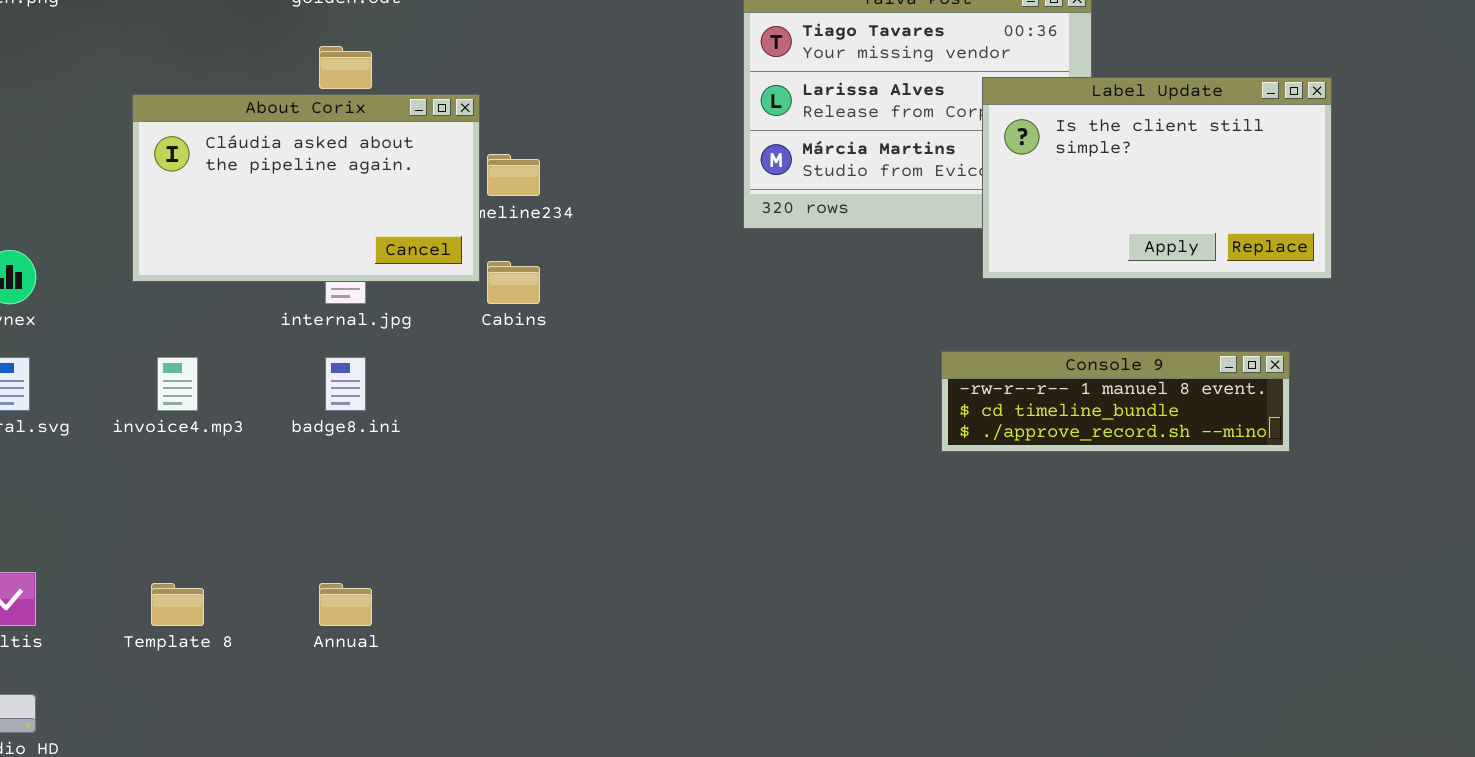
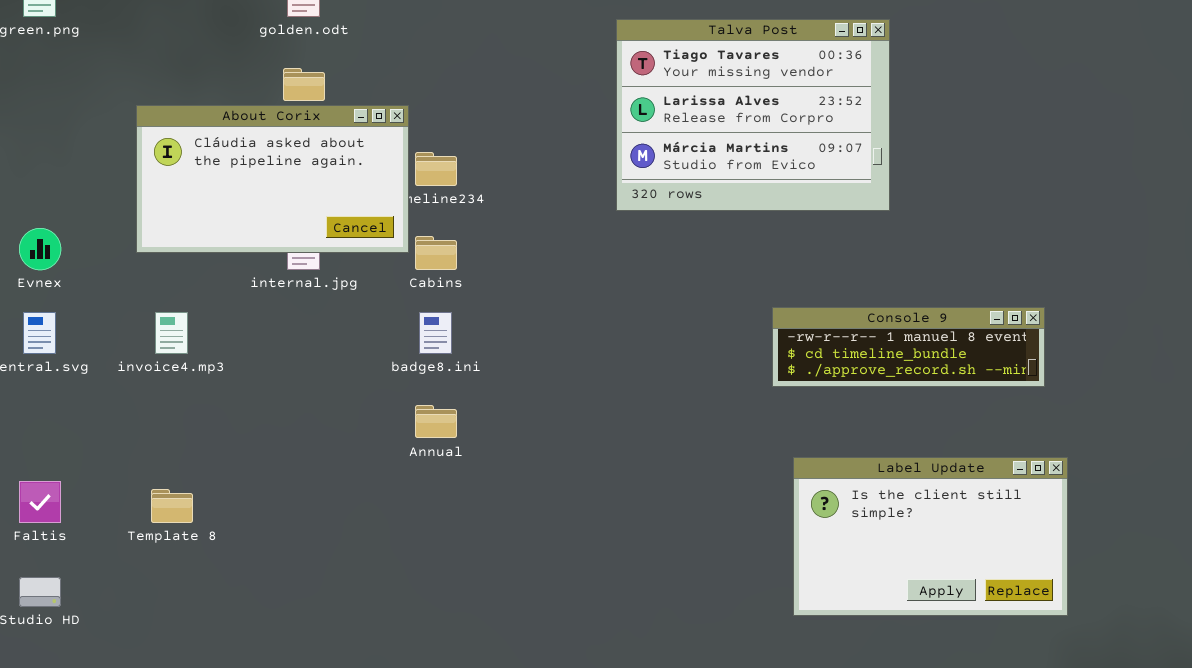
Label Update: [982,77,1332,279] -> [793,457,1068,616], moved
badge8.ini: [325,357,366,411] -> [419,312,452,354], moved
Annual: [319,583,372,626] -> [415,405,457,438], moved

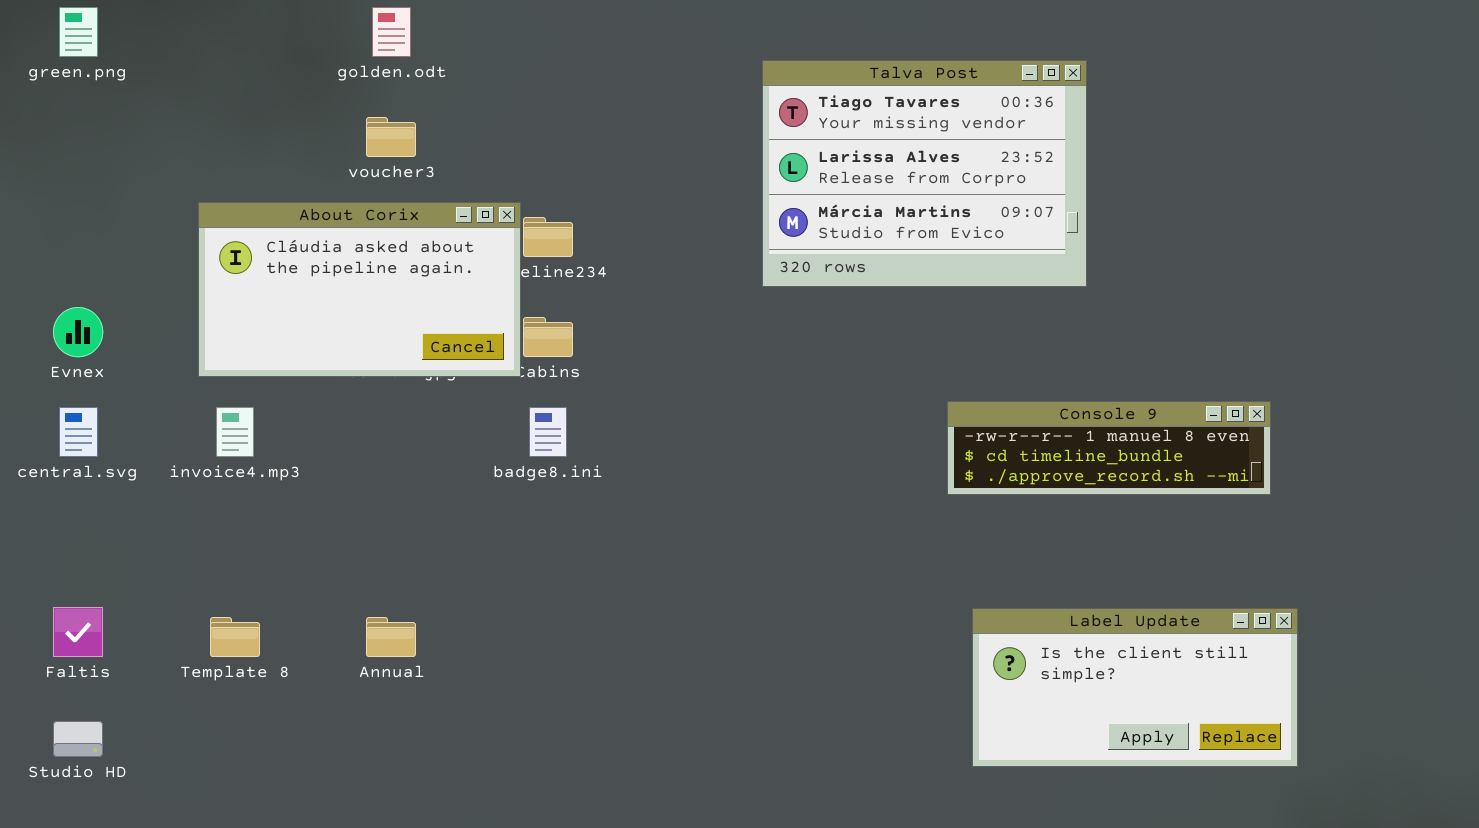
About Corix: [136,105,409,253] -> [198,202,521,377], moved
Annual: [415,405,457,438] -> [366,617,416,657], moved
Label Update: [793,457,1068,616] -> [972,608,1298,767], resized

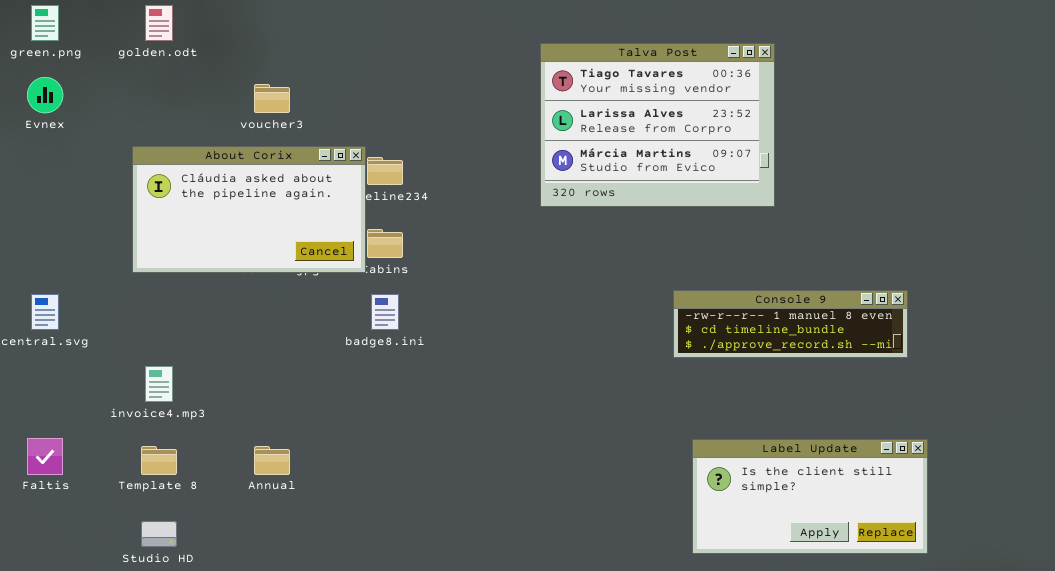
golden.odt: [372,7,411,57] -> [145,5,173,41], moved
Evnex: [53,307,103,357] -> [27,77,63,113], moved
invoice4.mp3: [216,407,254,457] -> [145,366,173,402], moved
Studio HD: [53,721,103,757] -> [141,521,177,547], moved

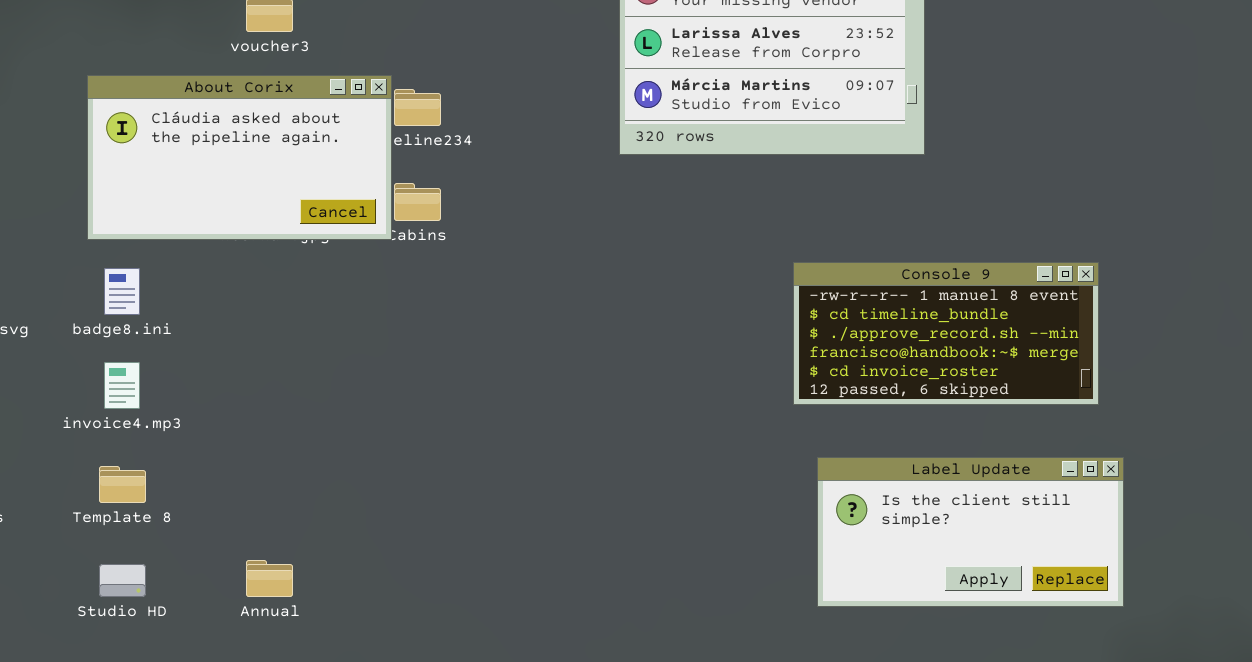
Console 9: [673,290,908,358] -> [793,262,1099,405], resized
badge8.ini: [371,294,399,330] -> [104,268,140,315], moved
Annual: [254,446,290,475] -> [246,560,293,597], moved

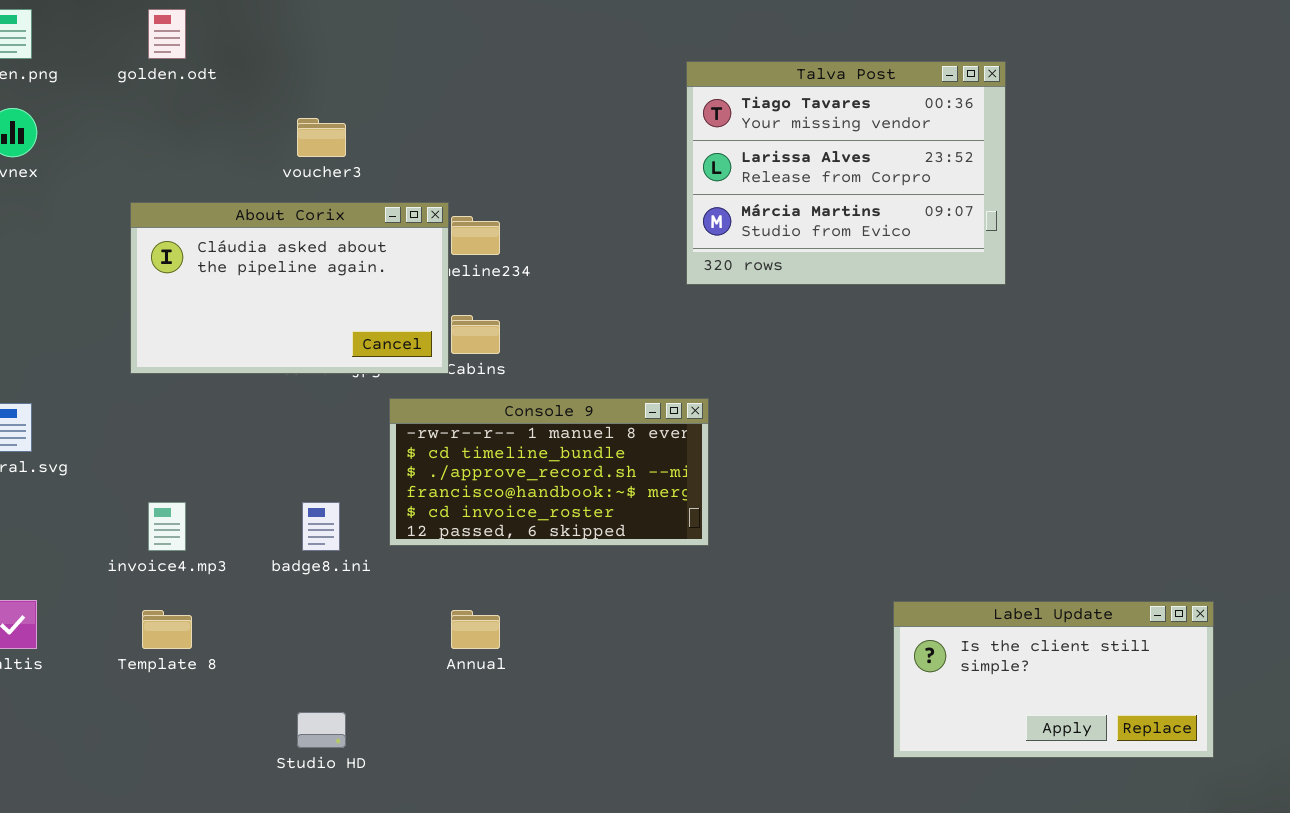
Console 9: [793,262,1099,405] -> [389,398,709,546], moved
badge8.ini: [104,268,140,315] -> [302,502,340,551], moved
Annual: [246,560,293,597] -> [451,610,500,649], moved
Studio HD: [99,564,146,597] -> [297,712,346,748], moved

